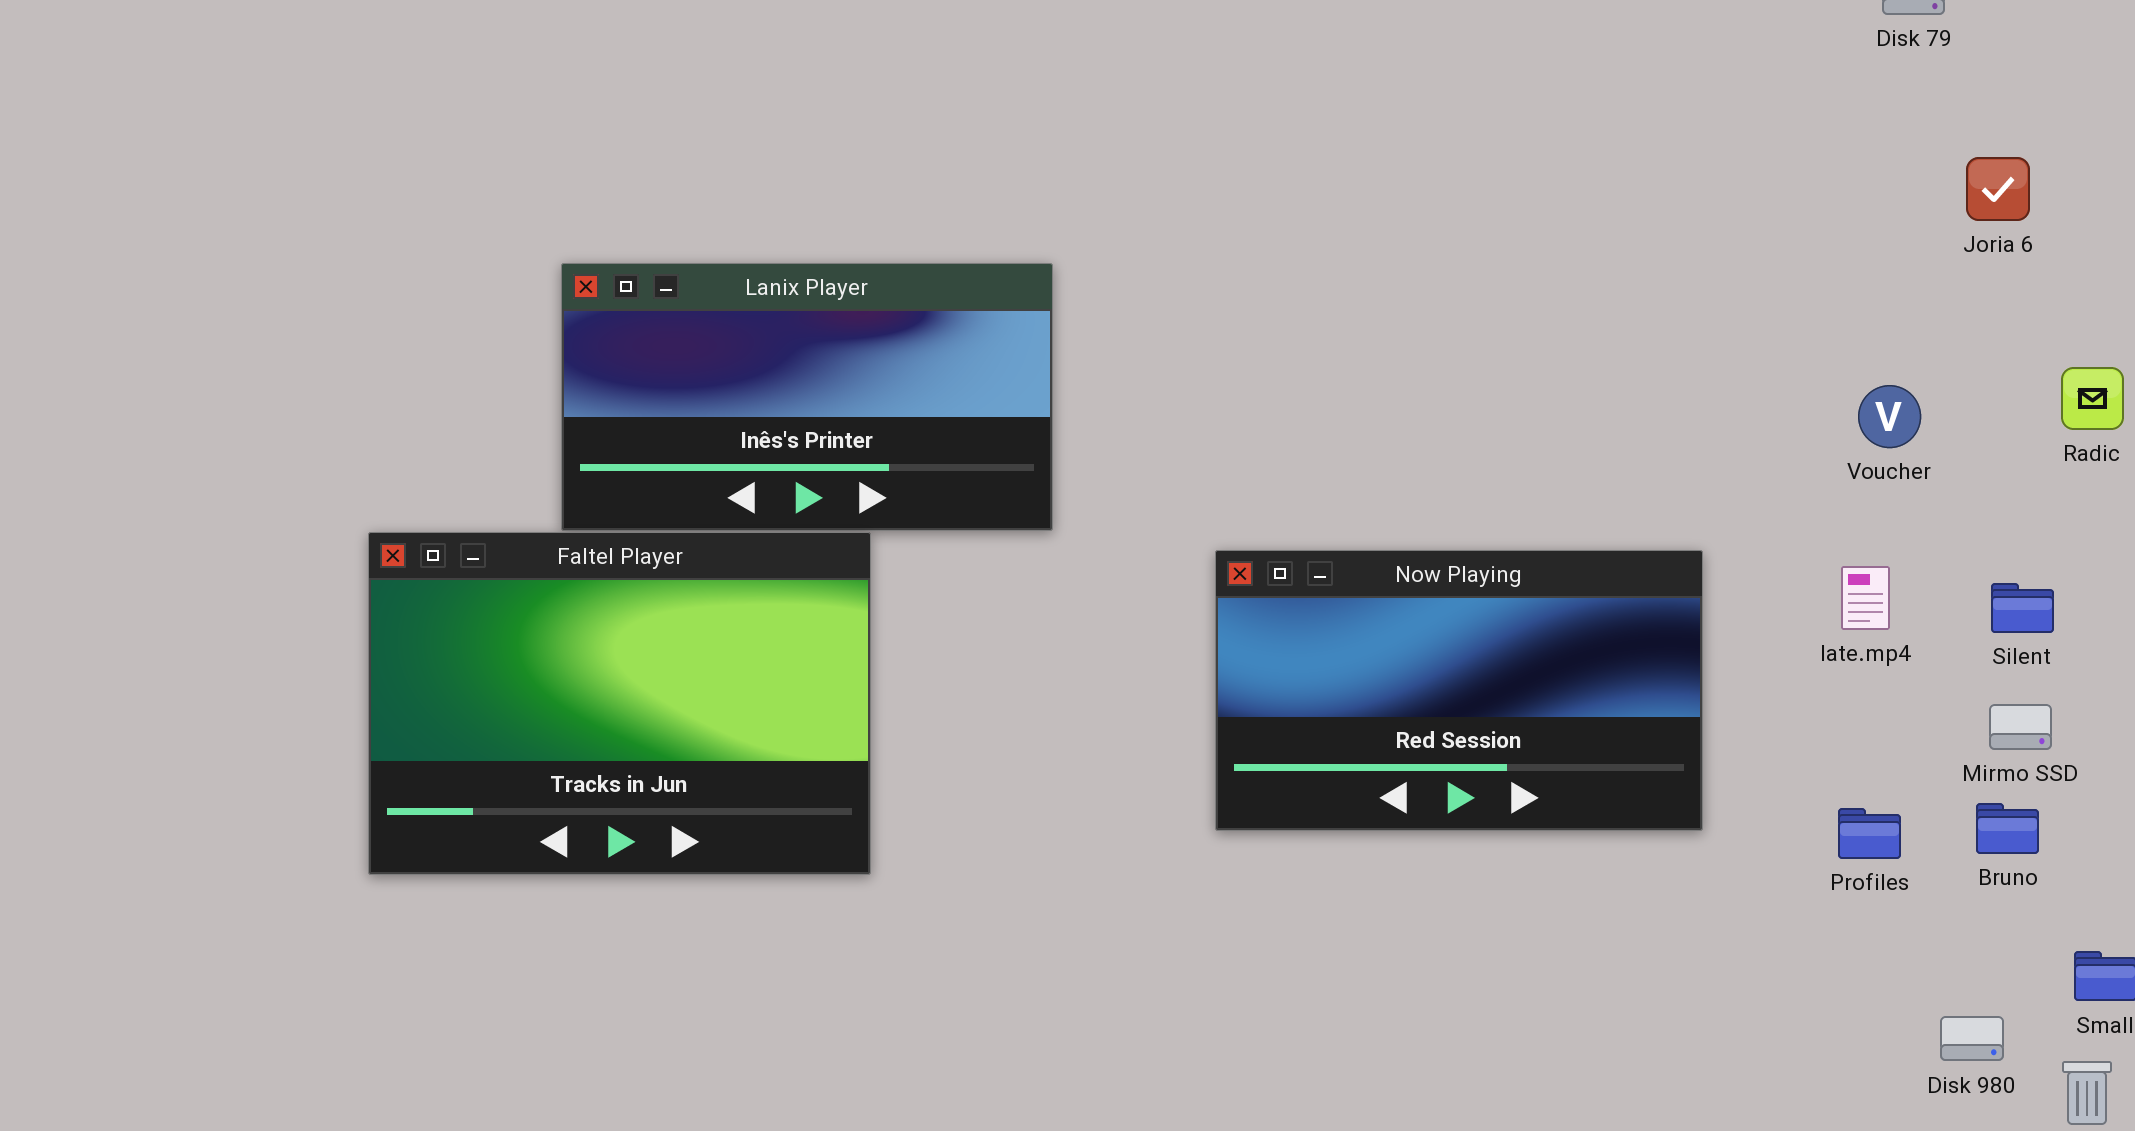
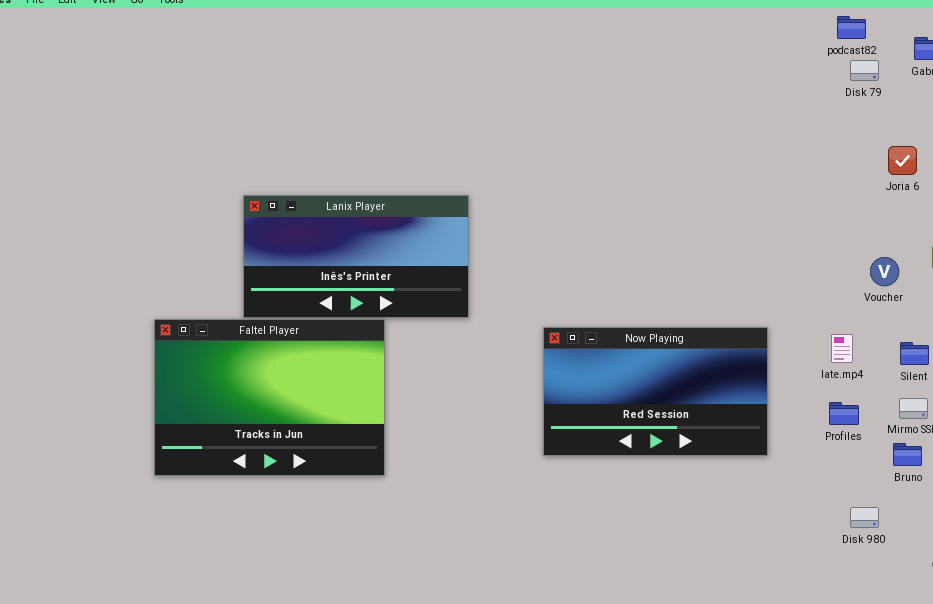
Voucher: [1858,385,1921,448] -> [870,257,899,286], moved
Profiles: [1838,808,1901,859] -> [829,402,859,425], moved
Disk 980: [1940,1016,2004,1061] -> [850,507,879,528], moved

